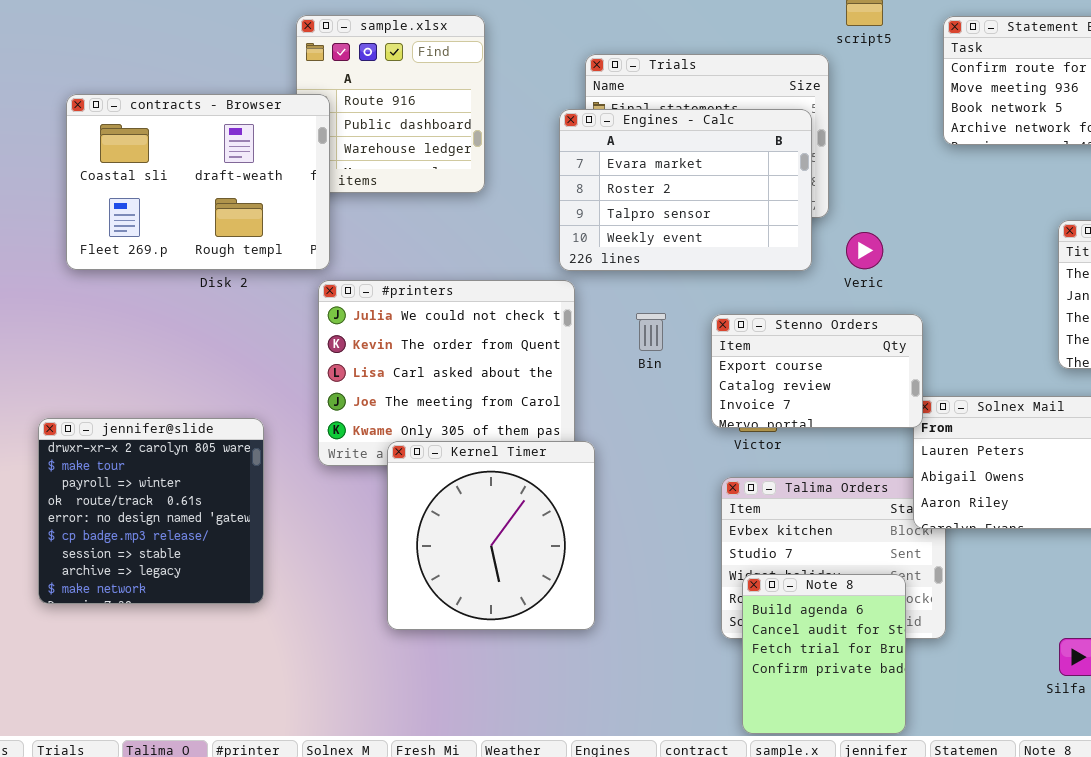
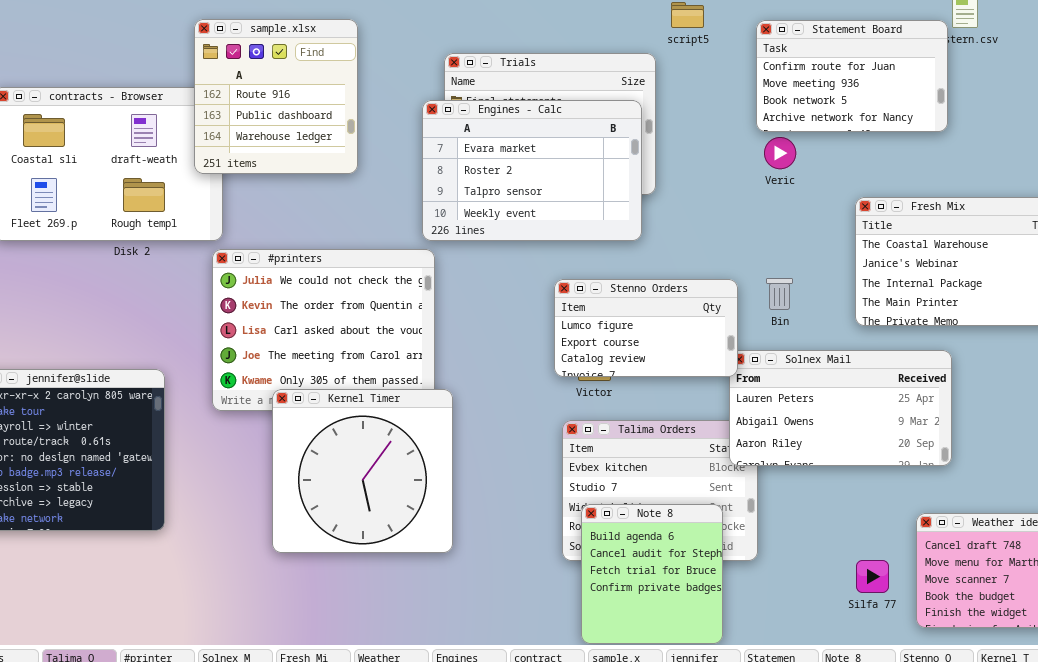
sample.xlsx: [296,15,485,193] -> [194,19,358,174], raised
Veric: [846,232,883,269] -> [764,137,796,169], moved
Bin: [636,313,666,351] -> [766,278,793,310], moved
Stenno Orders: [711,314,923,428] -> [554,279,738,377], scrolled up 1 row

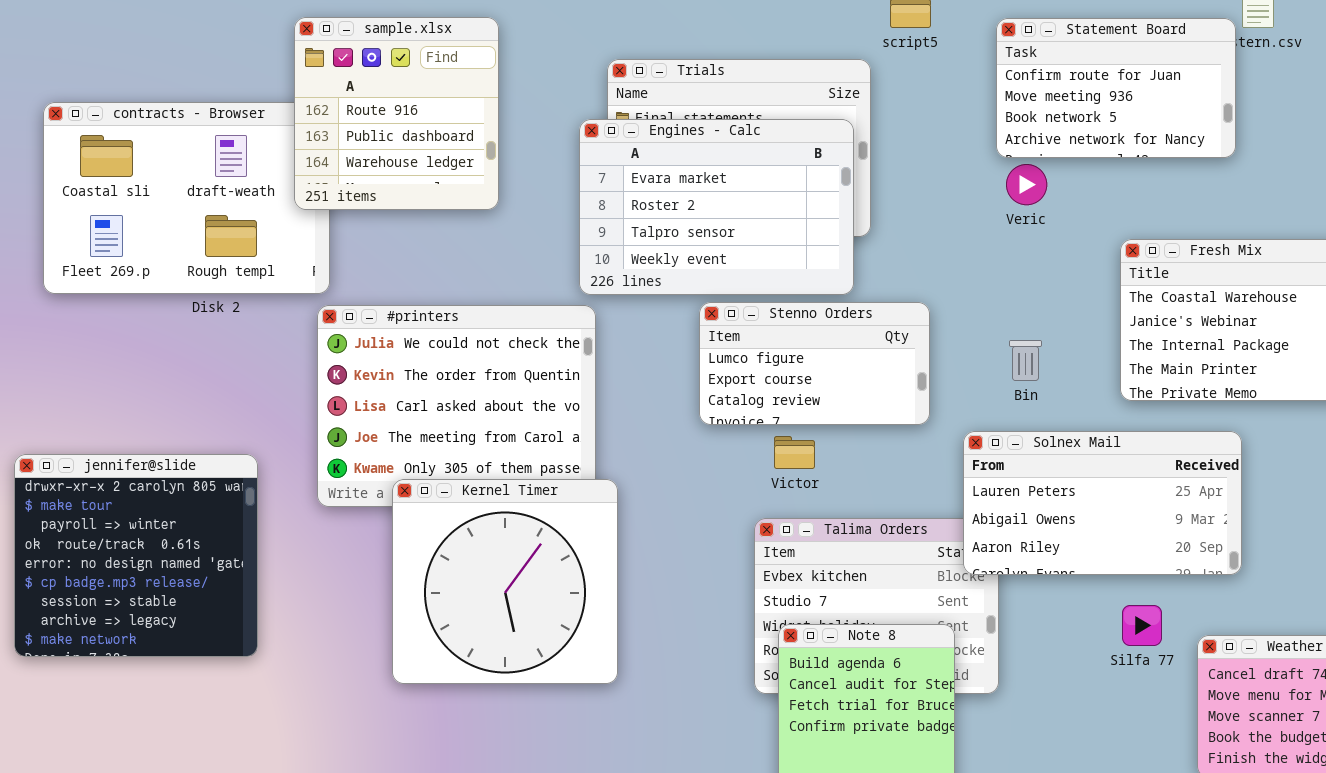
Stenno Orders: [554,279,738,377] -> [699,302,930,425], moved
Silfa 77: [856,560,889,593] -> [1122,605,1162,646], moved

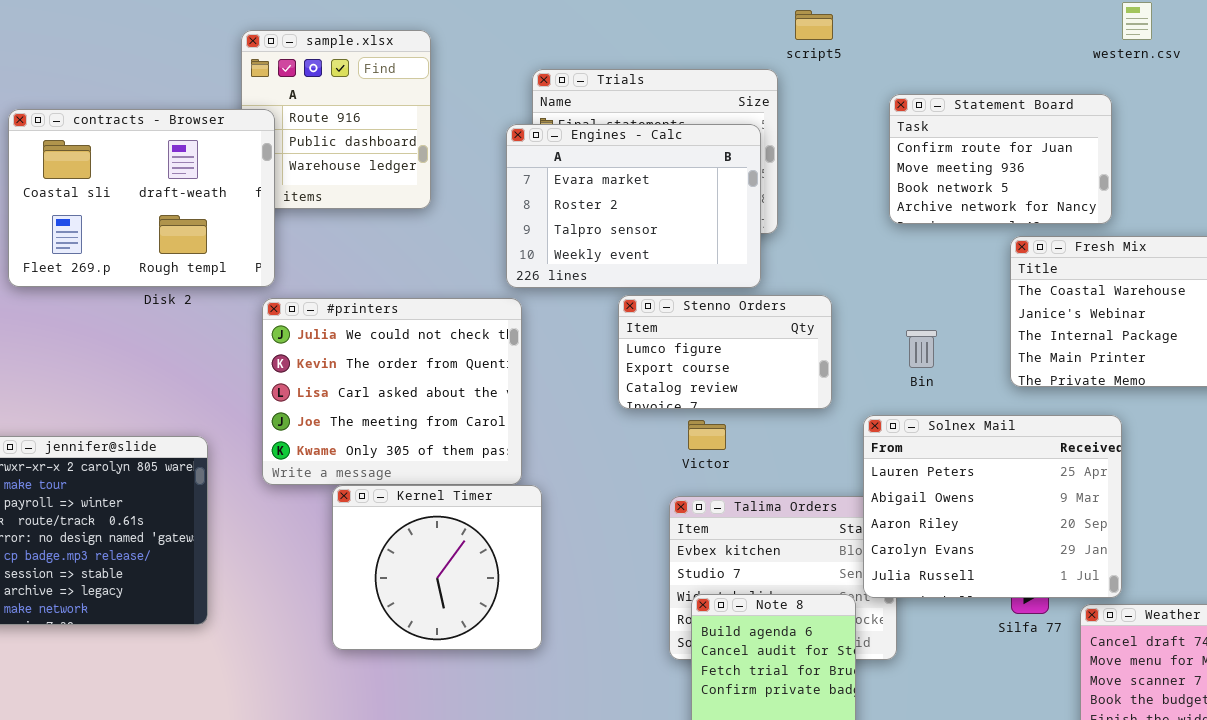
Statement Board: [996,18,1236,158] -> [889,94,1112,224], moved
contracts - Browser: [43,102,330,294] -> [8,109,275,287], raised
Solnex Mail: [963,431,1242,575] -> [863,415,1122,598], resized
Kernel Timer: [392,479,618,684] -> [332,485,542,650], resized

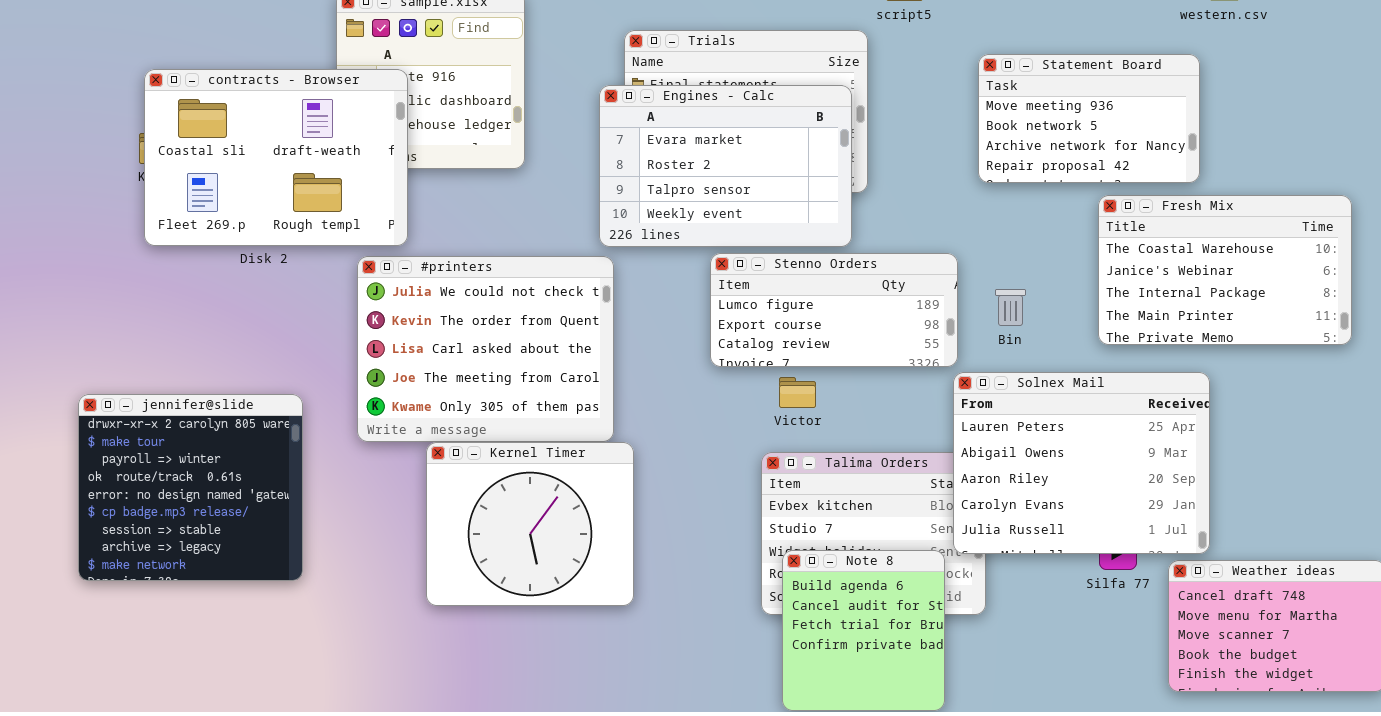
Statement Board: [889,94,1112,224] -> [978,54,1200,183], scrolled down 1 row
contracts - Browser: [8,109,275,287] -> [144,69,408,246], moved
Stenno Orders: [618,295,832,409] -> [710,253,958,367], resized

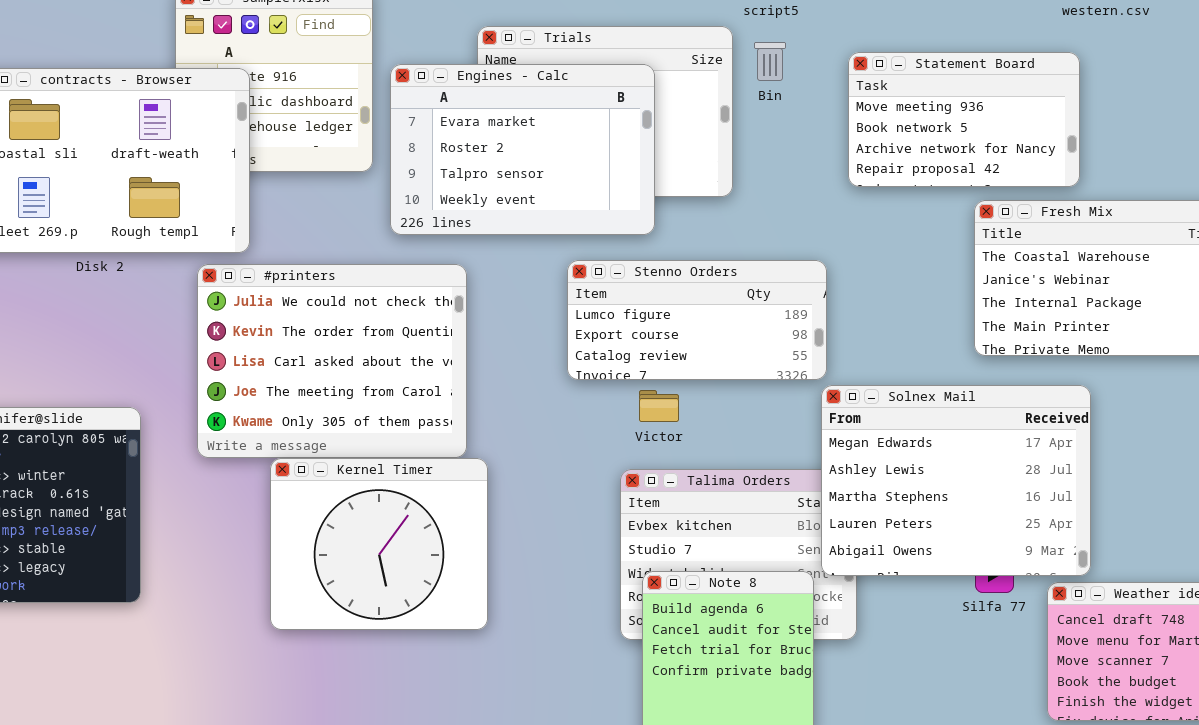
Engines - Calc: [599,85,852,247] -> [390,64,655,235], moved
Bin: [995,289,1026,326] -> [754,42,786,81], moved
Solnex Mail: [953,372,1210,554] -> [821,385,1091,576], scrolled up 3 rows

